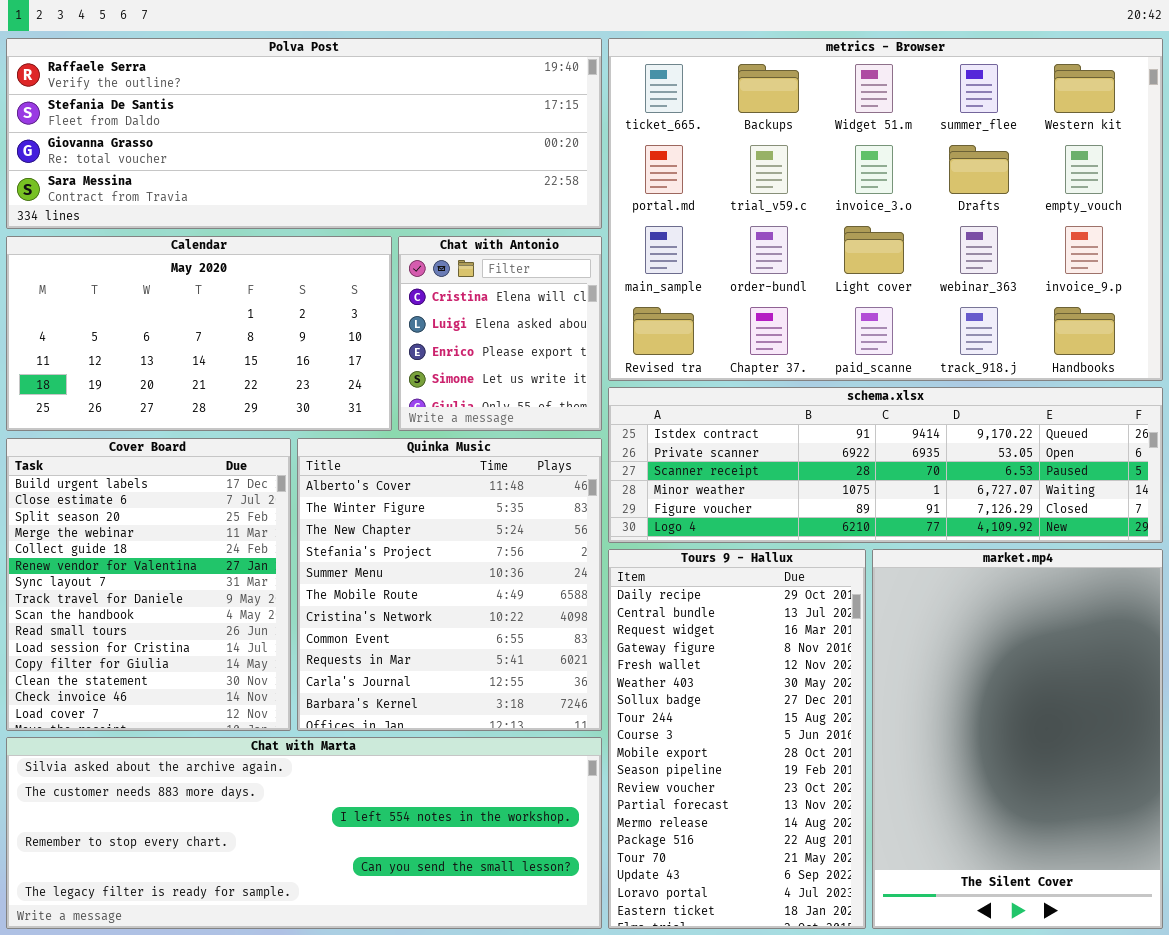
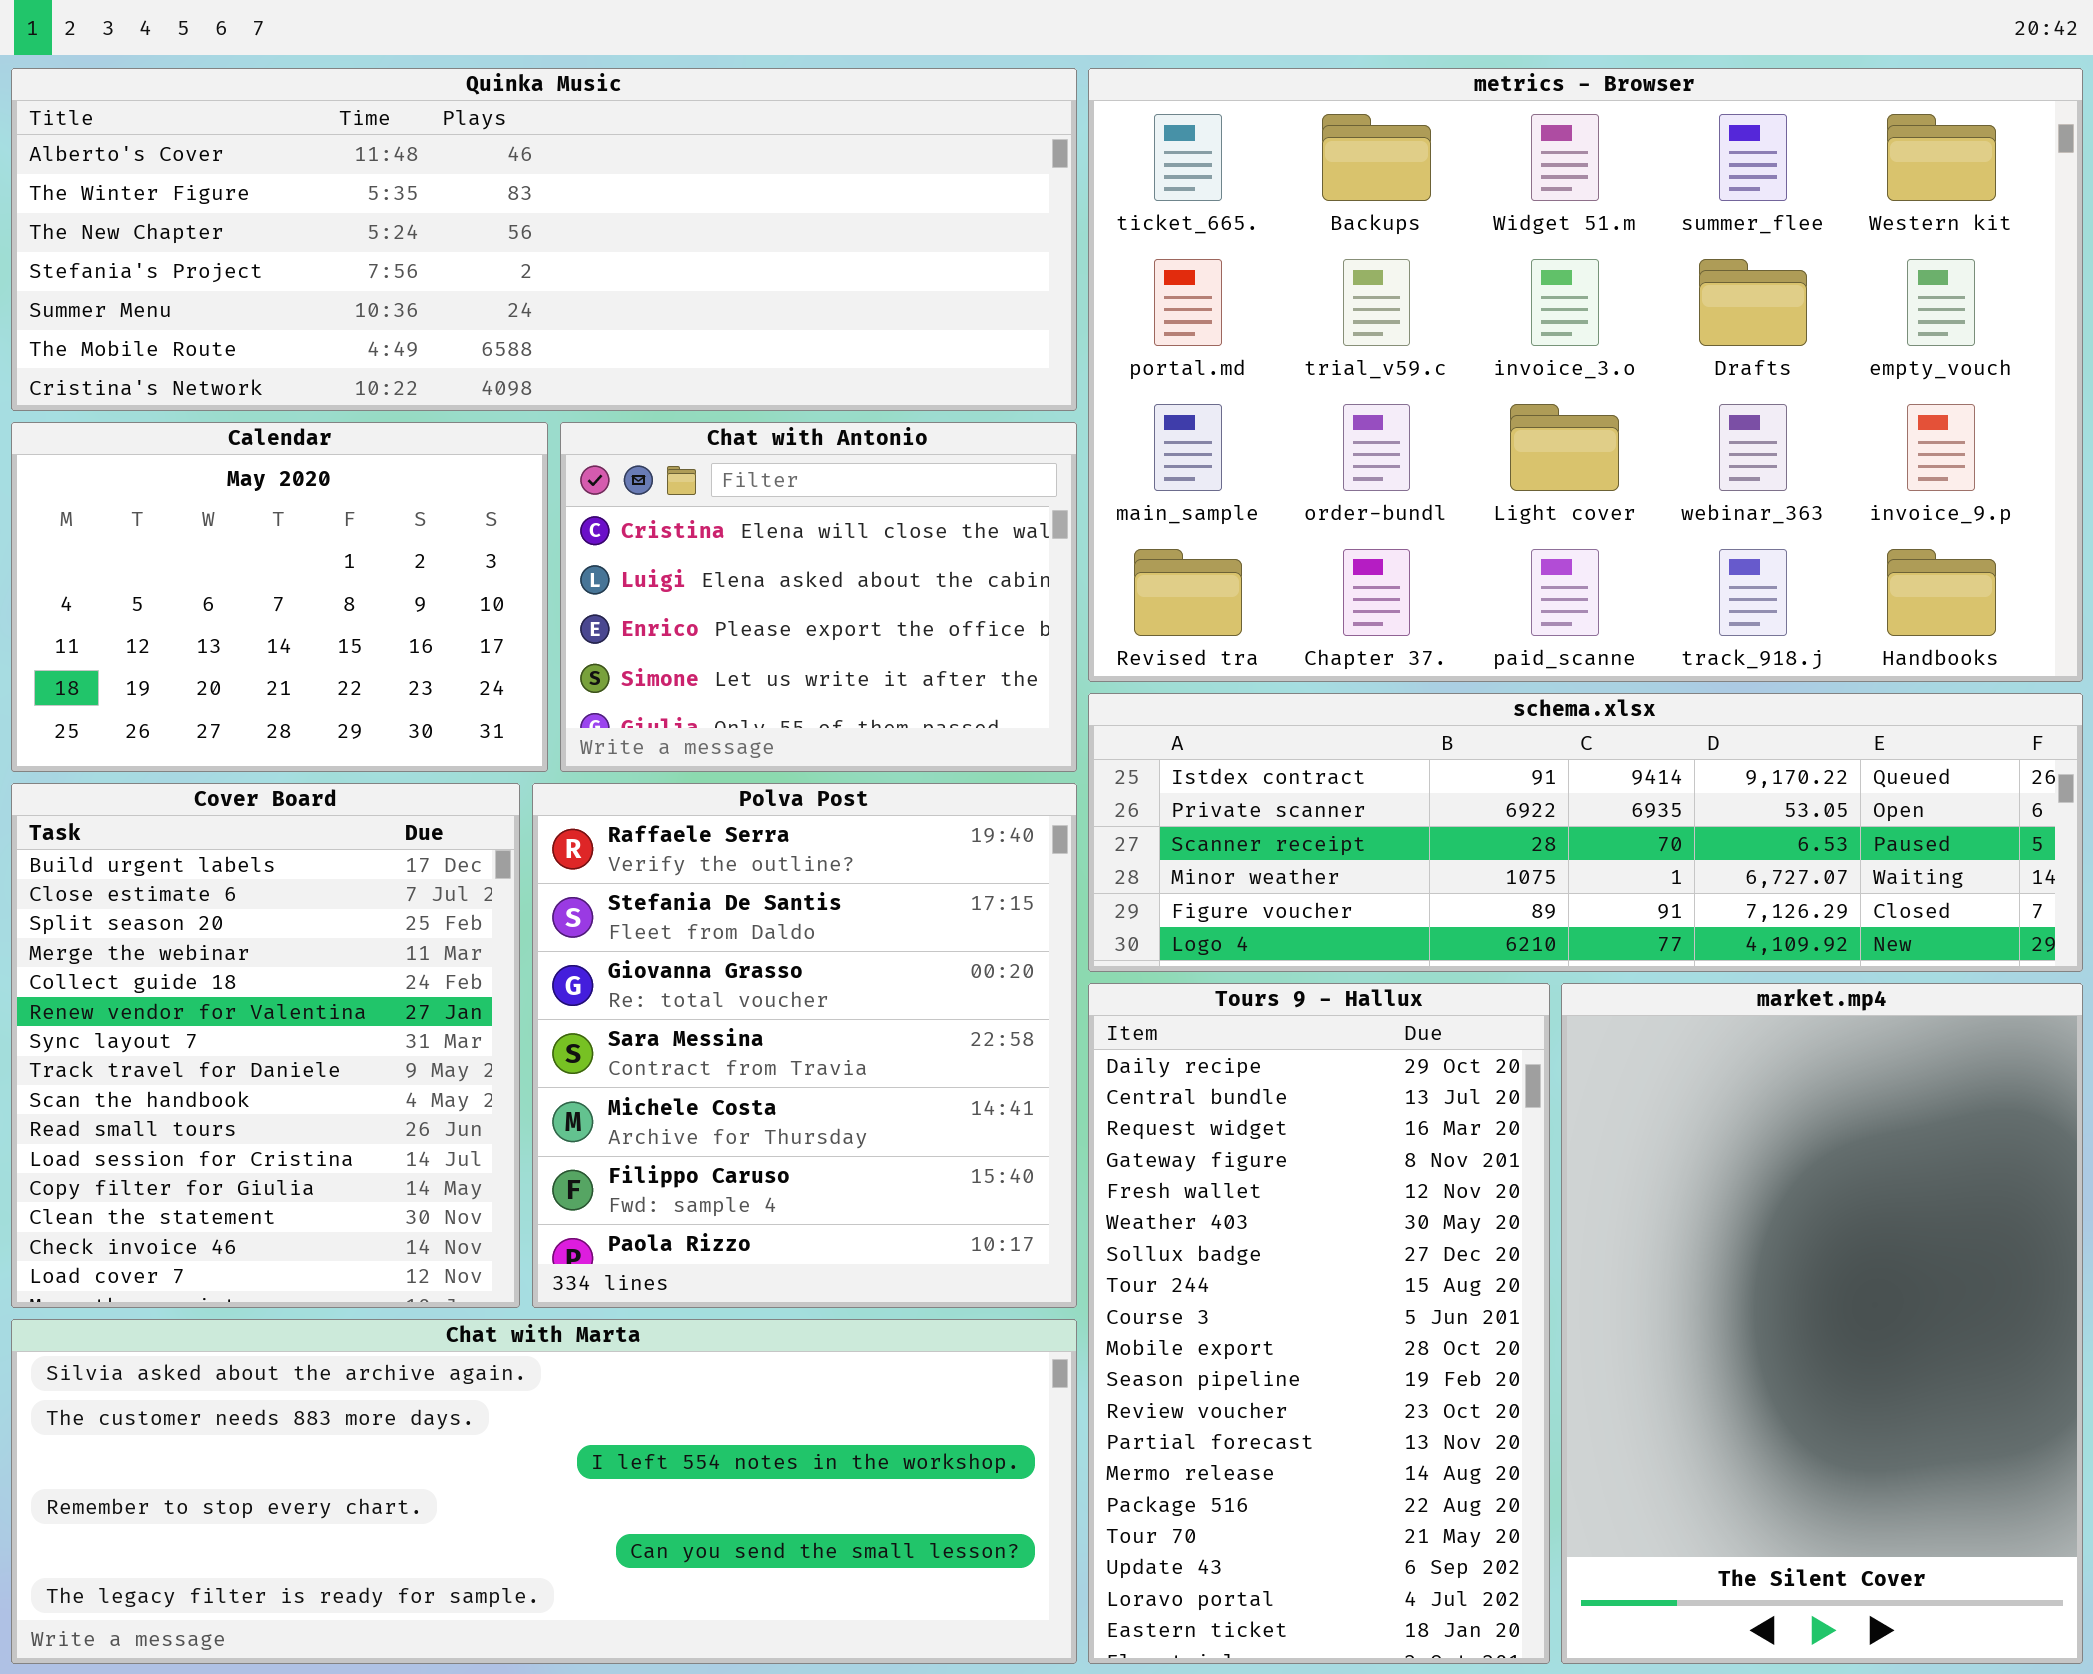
Polva Post: [6,38,602,229] -> [532,783,1077,1308], moved, resized
Calendar: [6,236,392,431] -> [11,422,548,772], resized
Chat with Antonio: [398,236,602,431] -> [560,422,1077,772], resized
Quinka Music: [297,438,602,731] -> [11,68,1077,411], moved, resized

